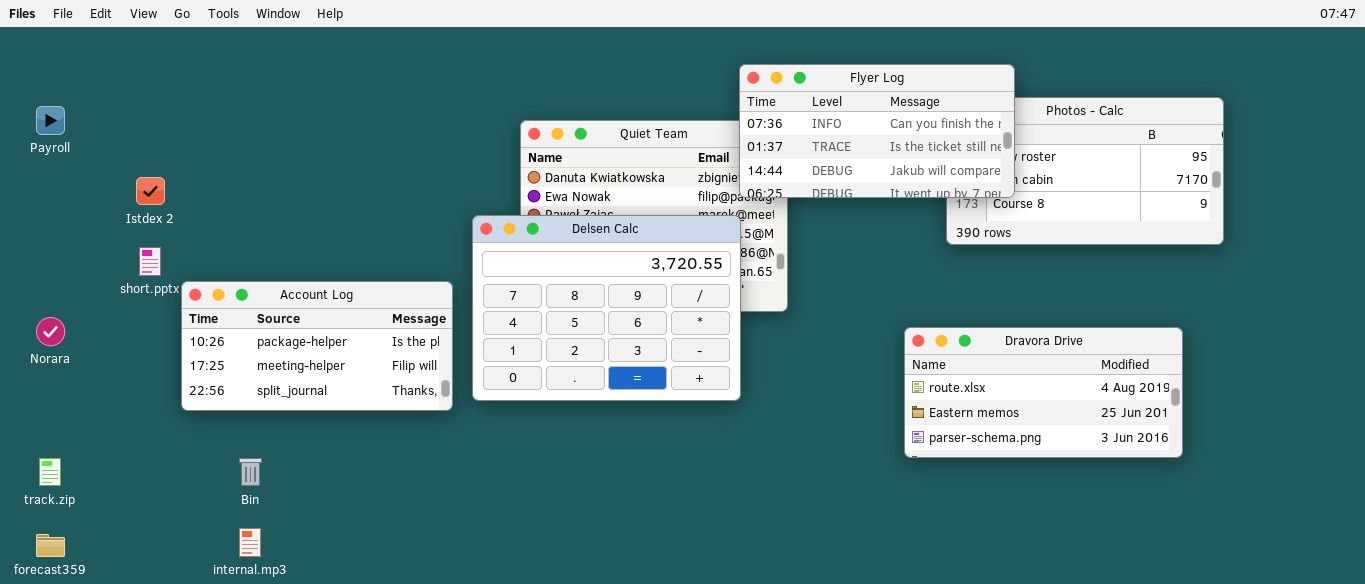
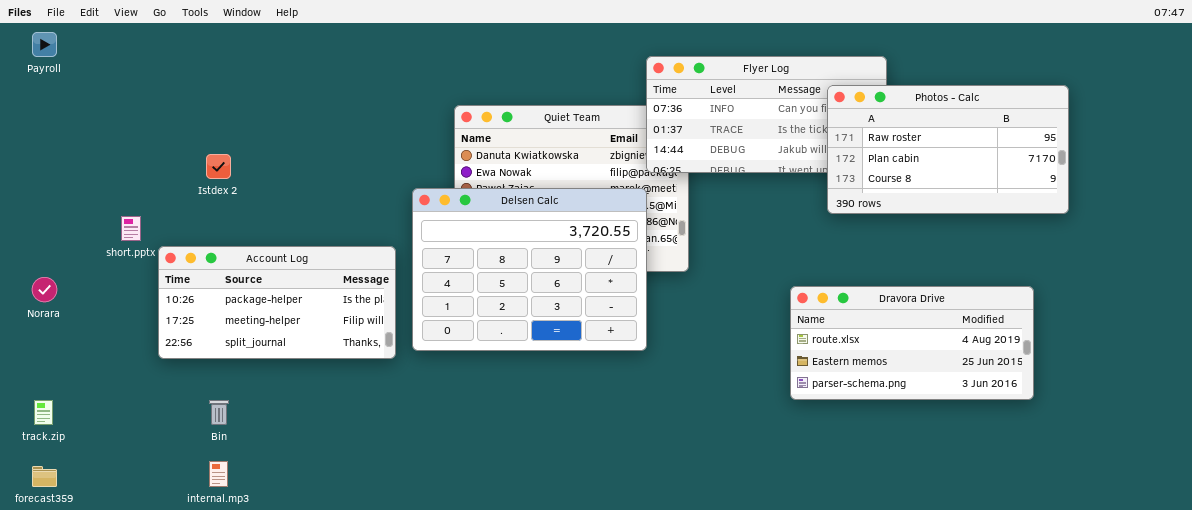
Photos - Calc: [946,97,1224,245] -> [827,85,1069,214], raised
Payroll: [36,106,65,135] -> [32,32,57,57], moved
Istdex 2: [136,177,165,205] -> [206,154,231,179], moved

